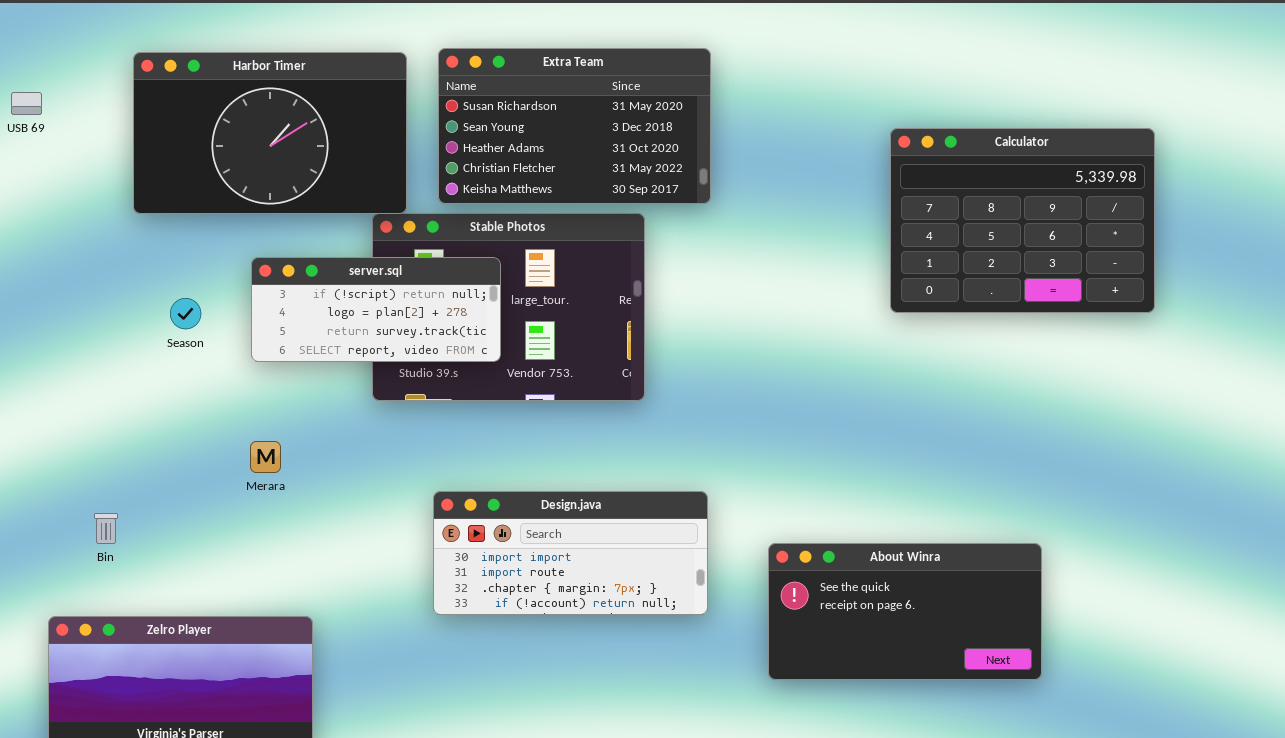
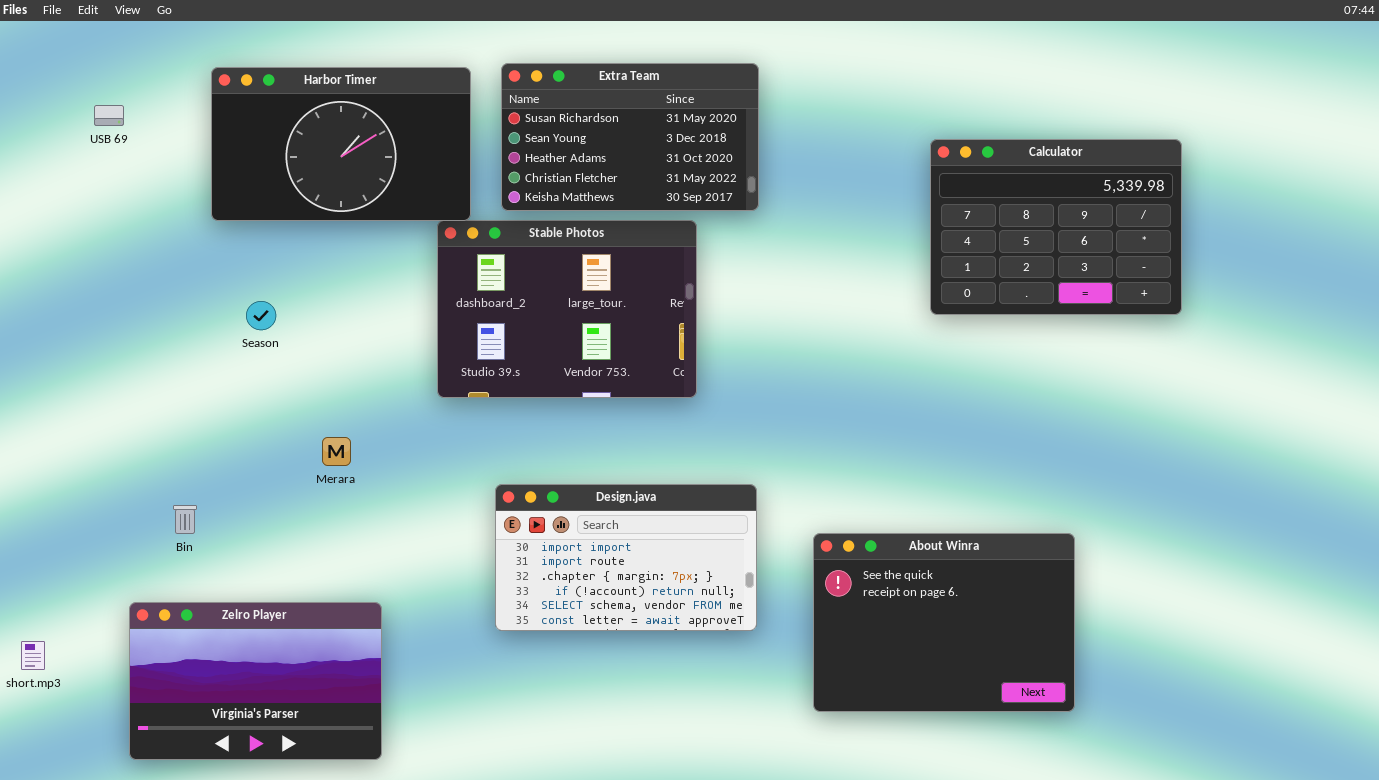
server.sql: [251,257,501,362] -> none, closed
Design.java: [433,491,708,615] -> [495,484,757,631], resized
About Winra: [768,543,1042,680] -> [813,533,1075,712], resized

